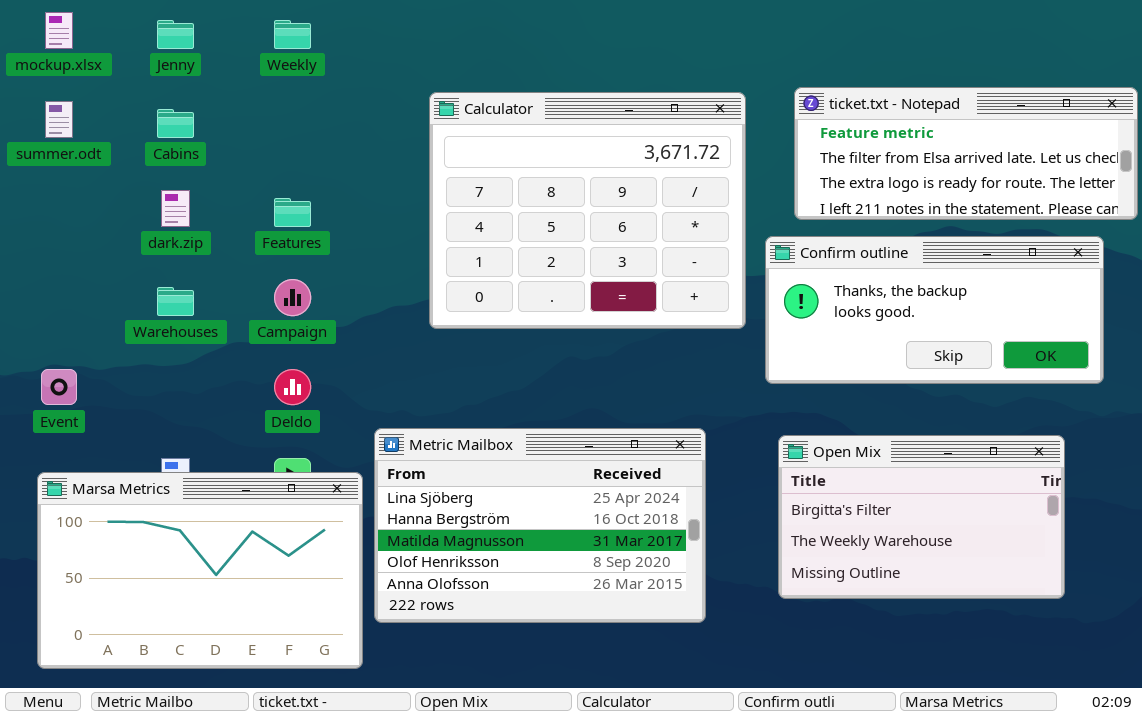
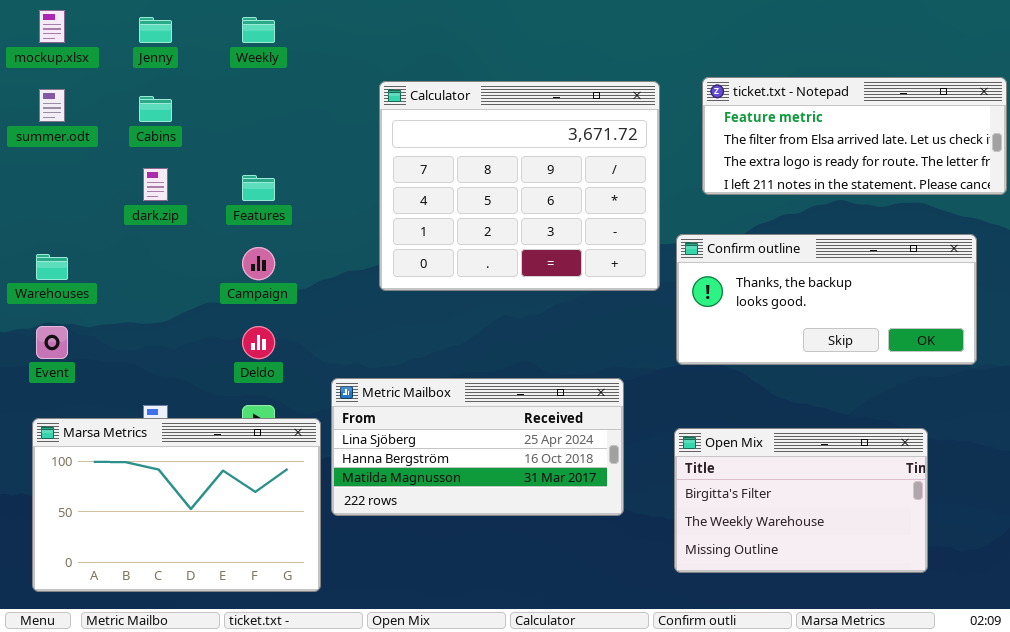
Confirm outline: [765,236,1104,384] -> [676,234,977,365], moved
Warehouses: [157,287,194,316] -> [36,254,68,280], moved
Metric Mailbox: [374,428,706,623] -> [331,378,624,516], resized
Open Mix: [778,435,1065,599] -> [674,428,928,573], moved

